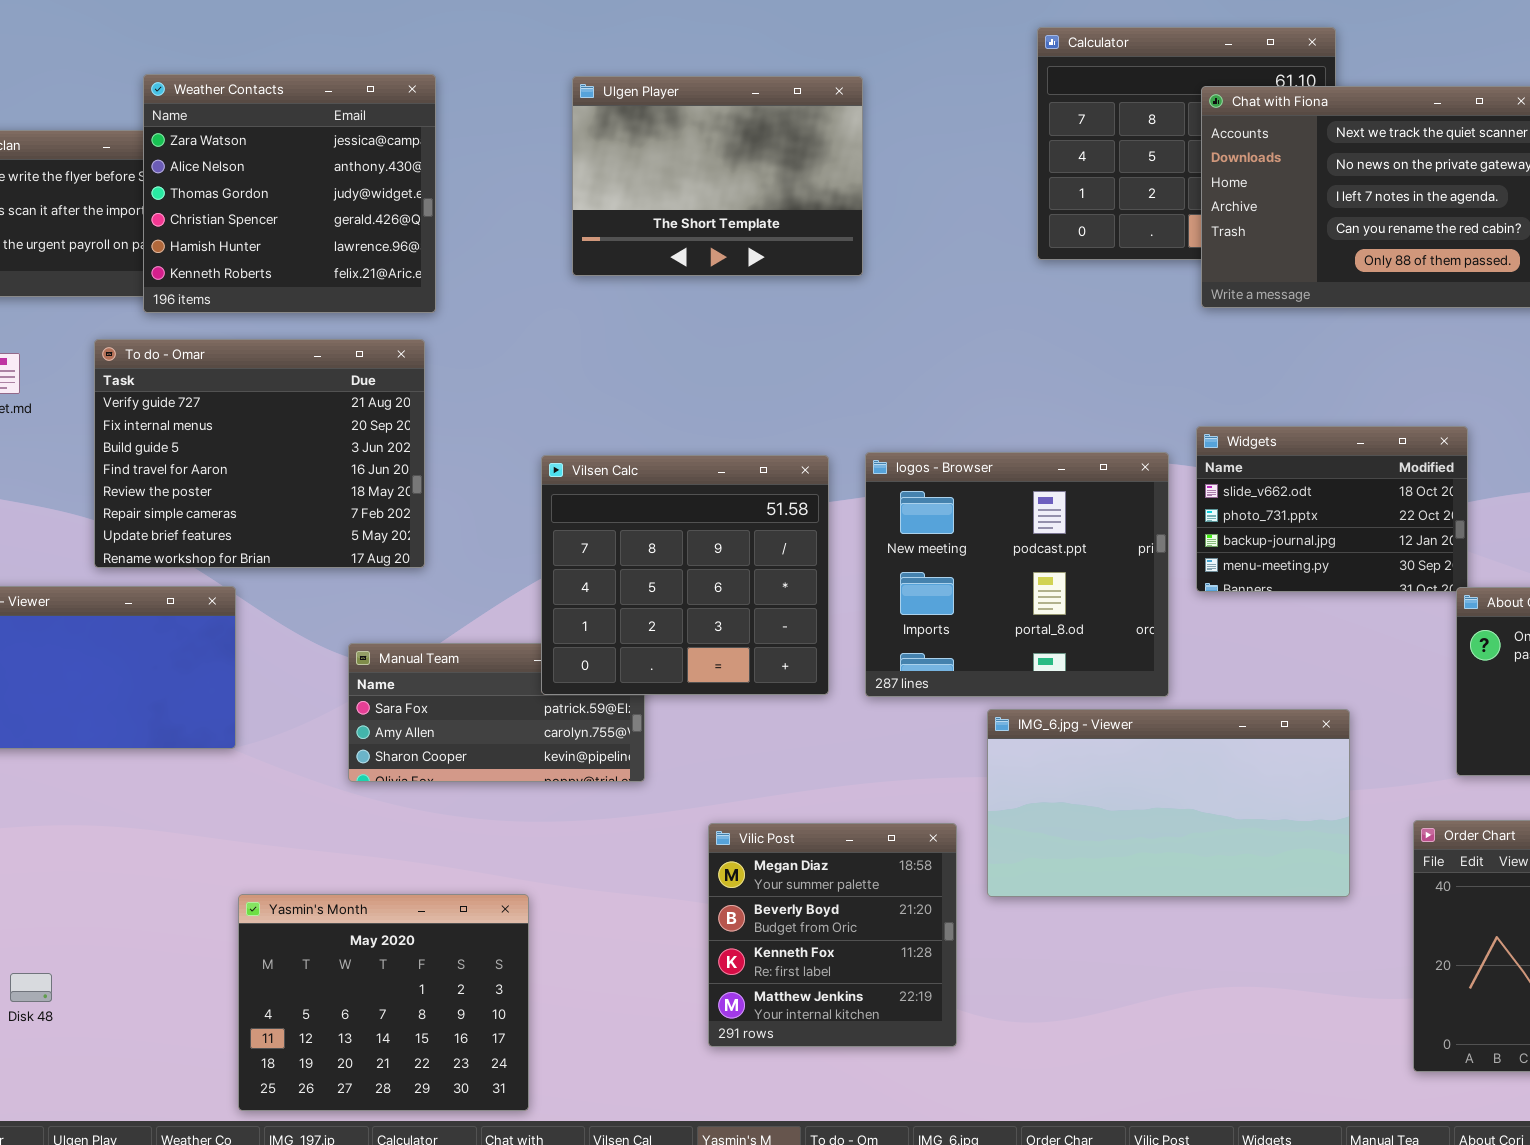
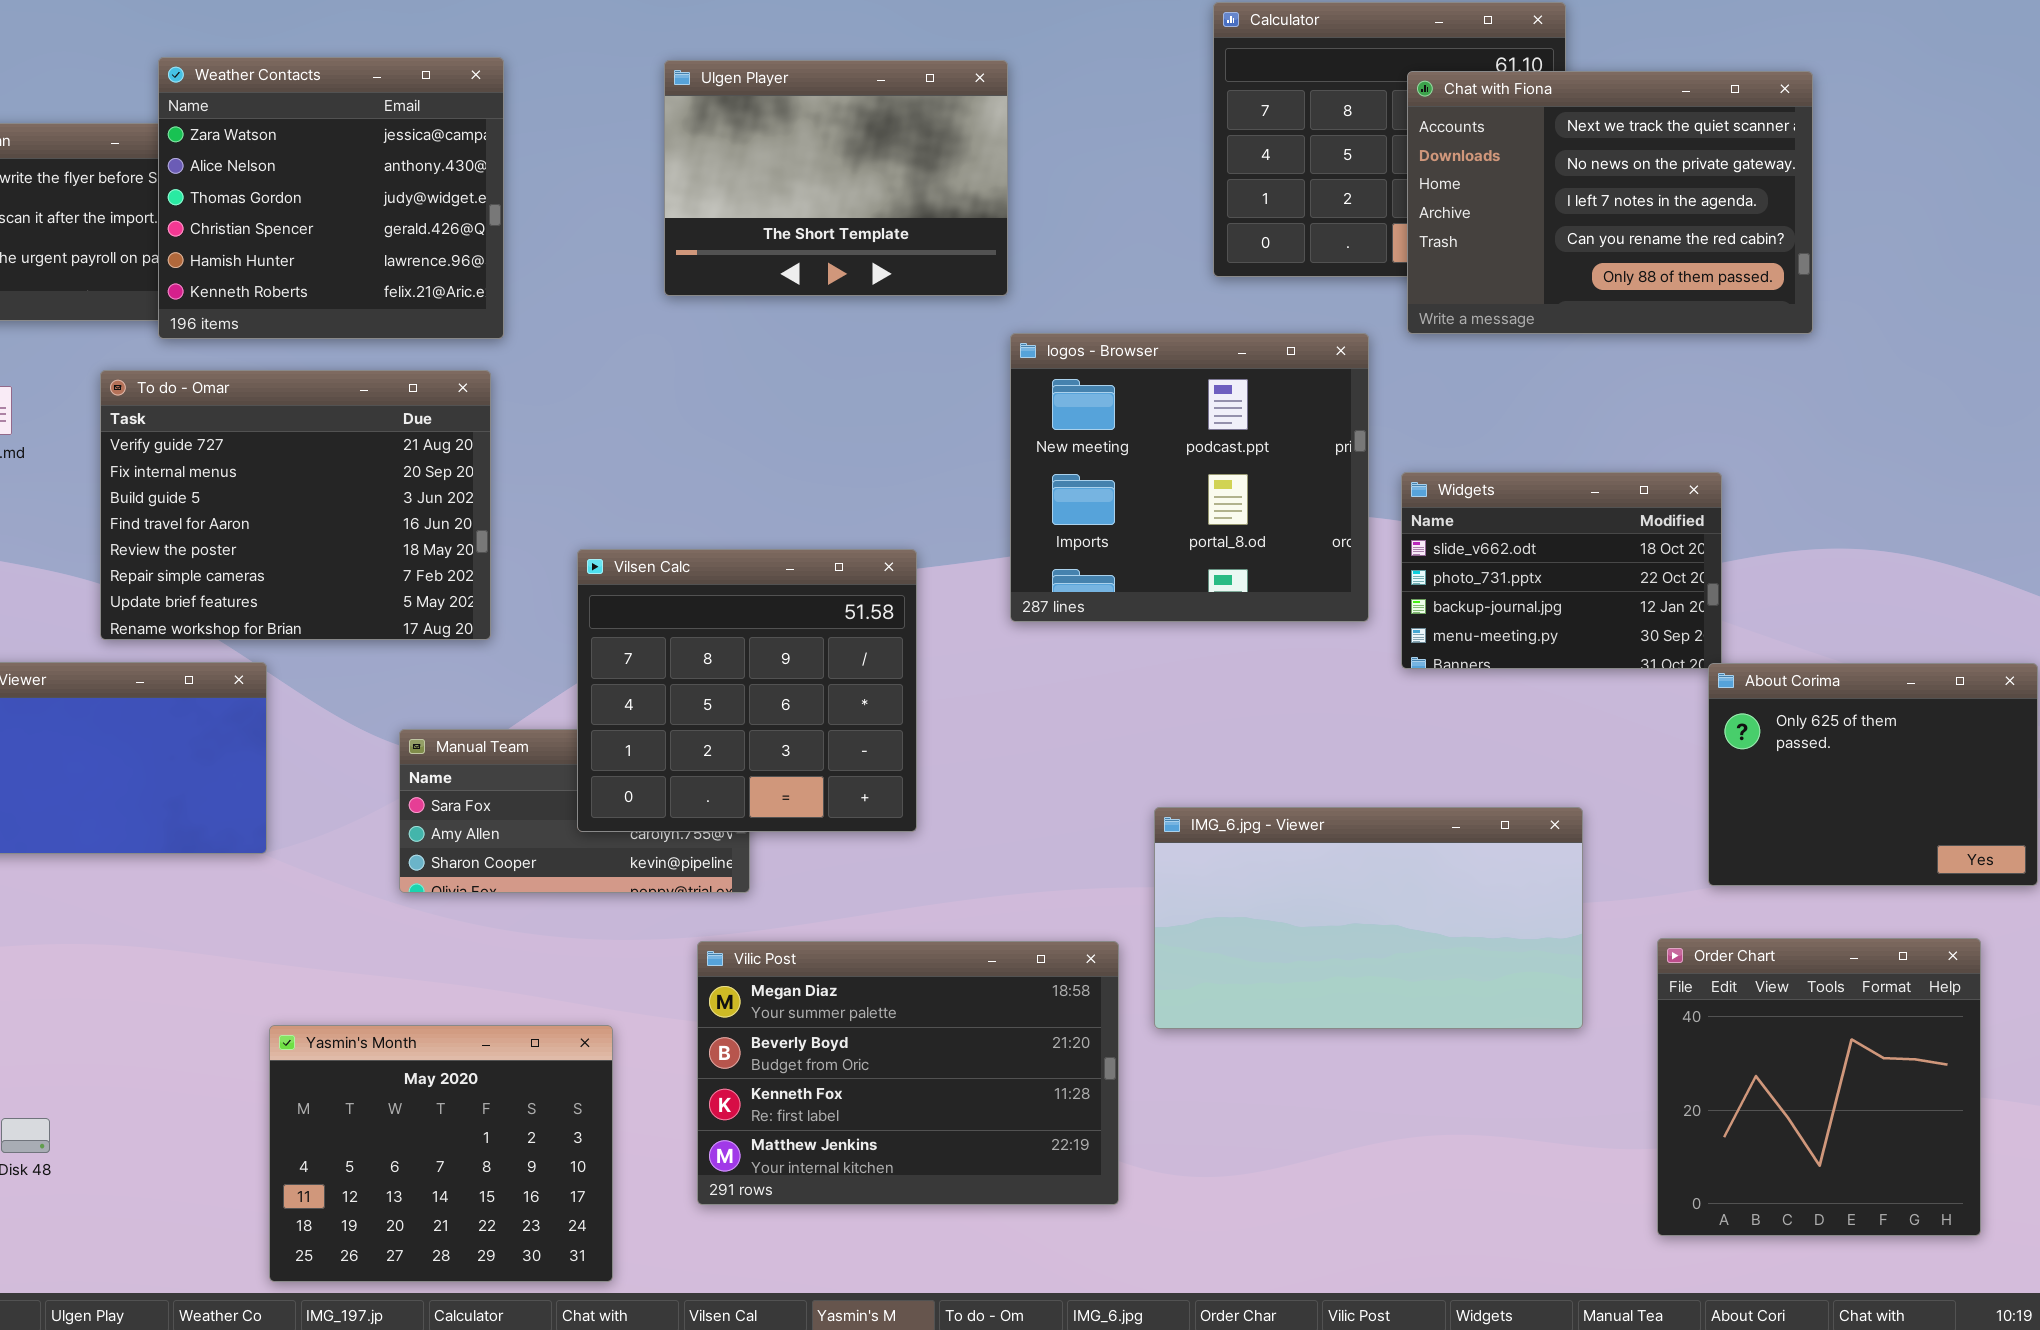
logos - Browser: [865,452,1169,697] -> [1010,333,1369,622], moved
Vilsen Calc: [541,455,829,695] -> [577,549,917,832], moved
Vilic Post: [708,823,957,1047] -> [697,941,1119,1205], resized

